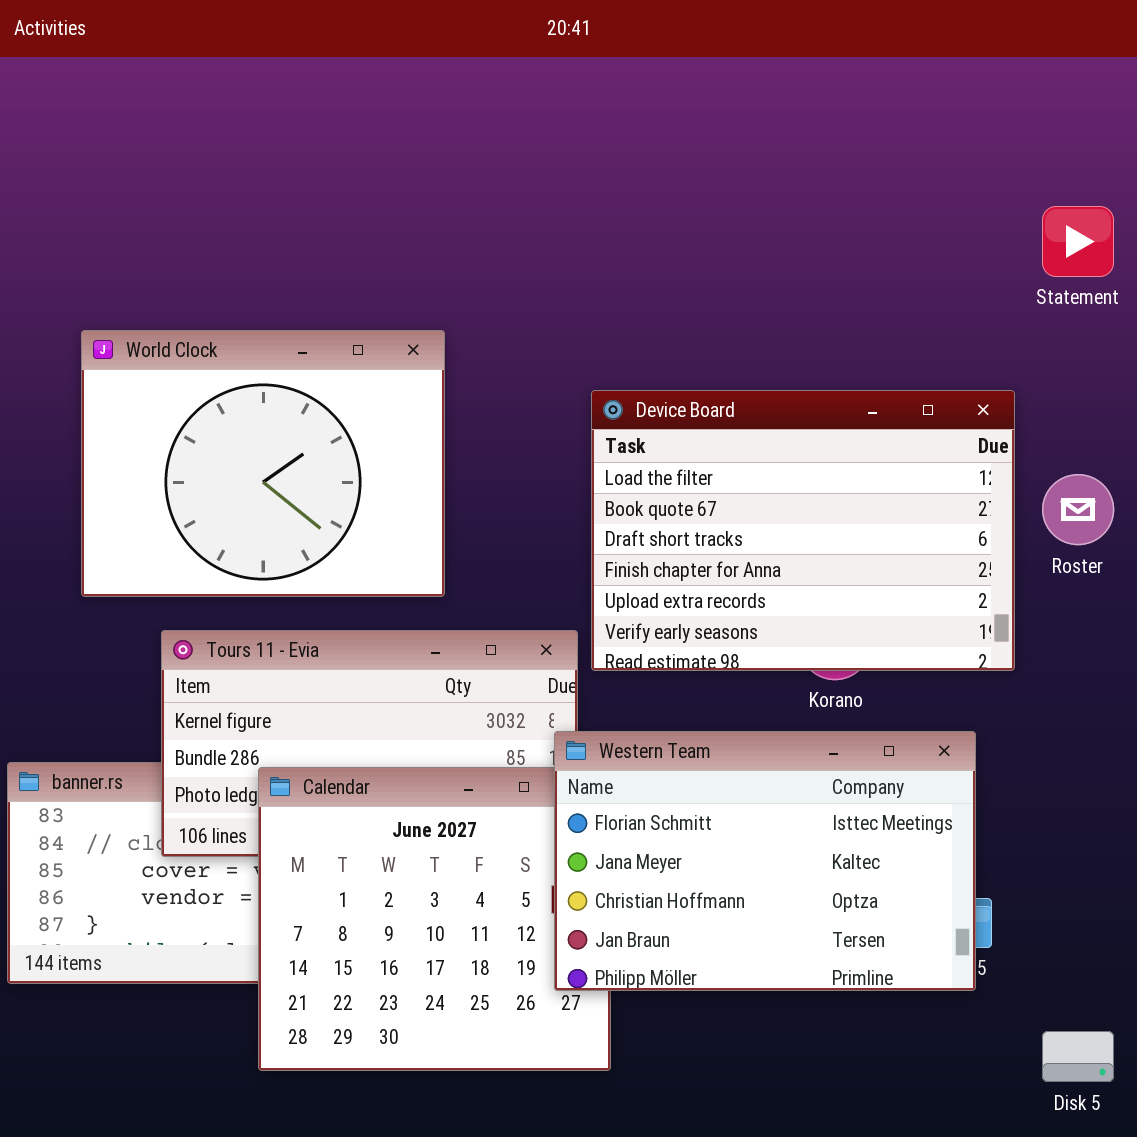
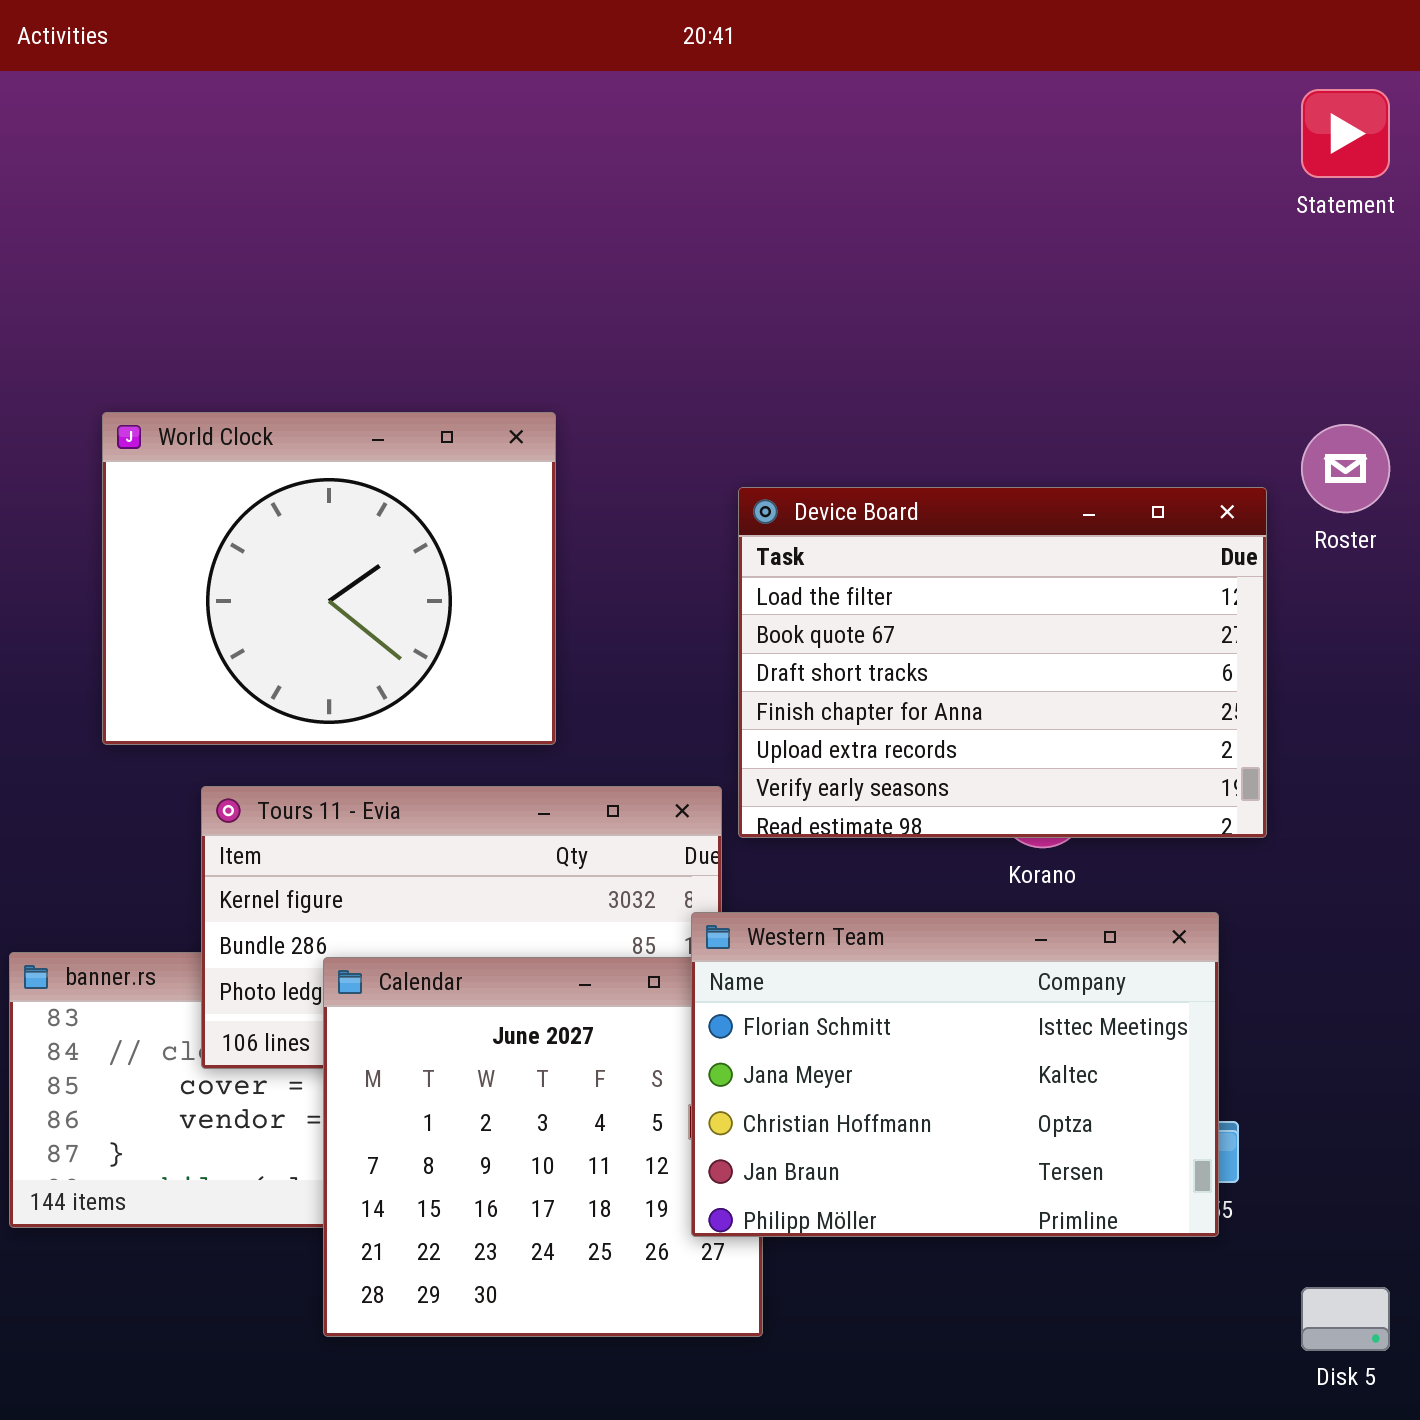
Statement: [1042,206,1114,277] -> [1301,89,1390,178], moved
Roster: [1042,474,1114,545] -> [1301,424,1390,513], moved

